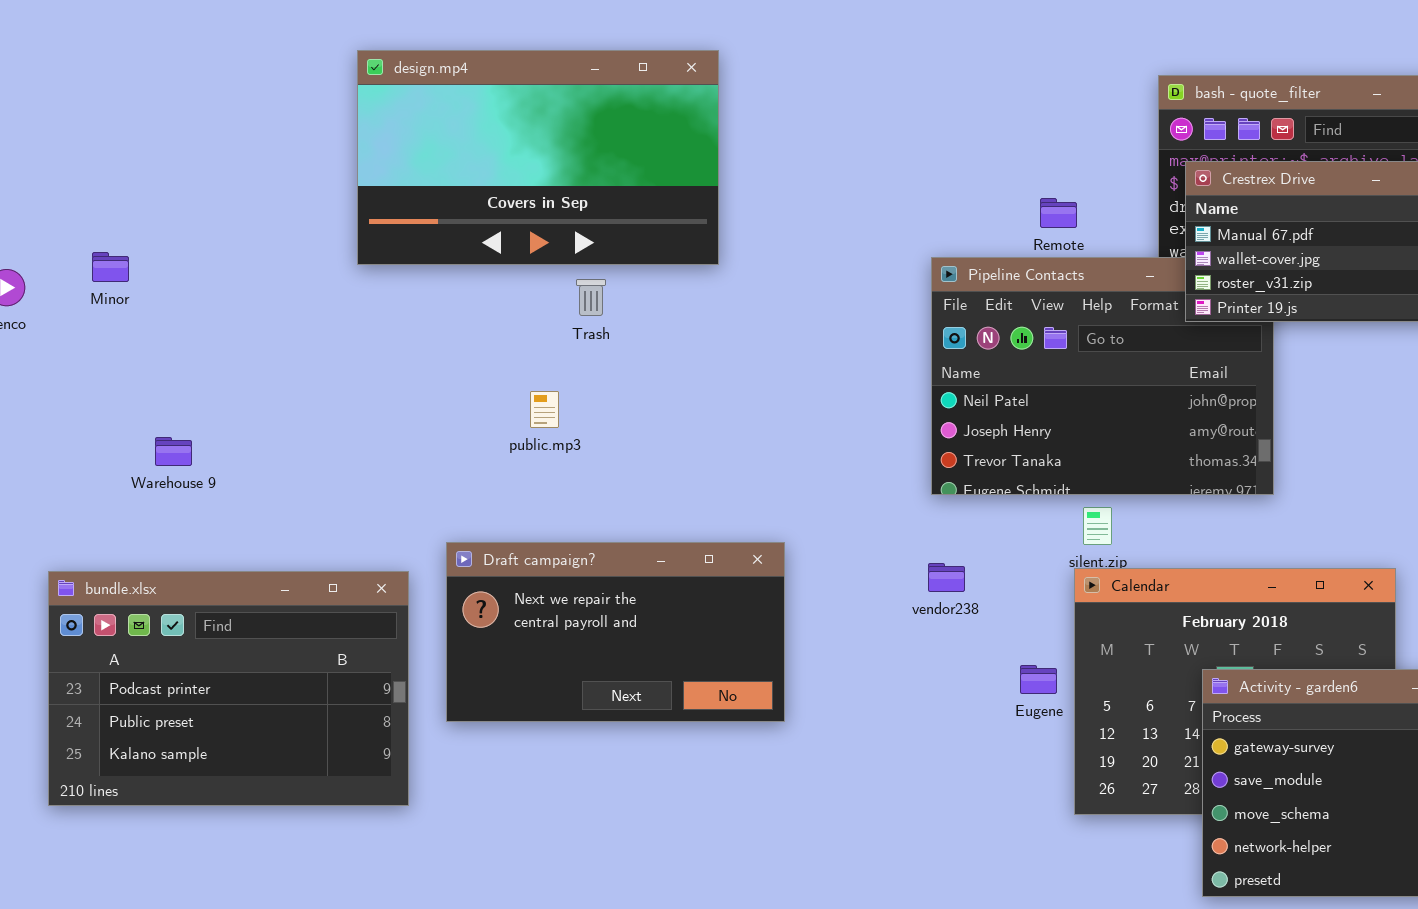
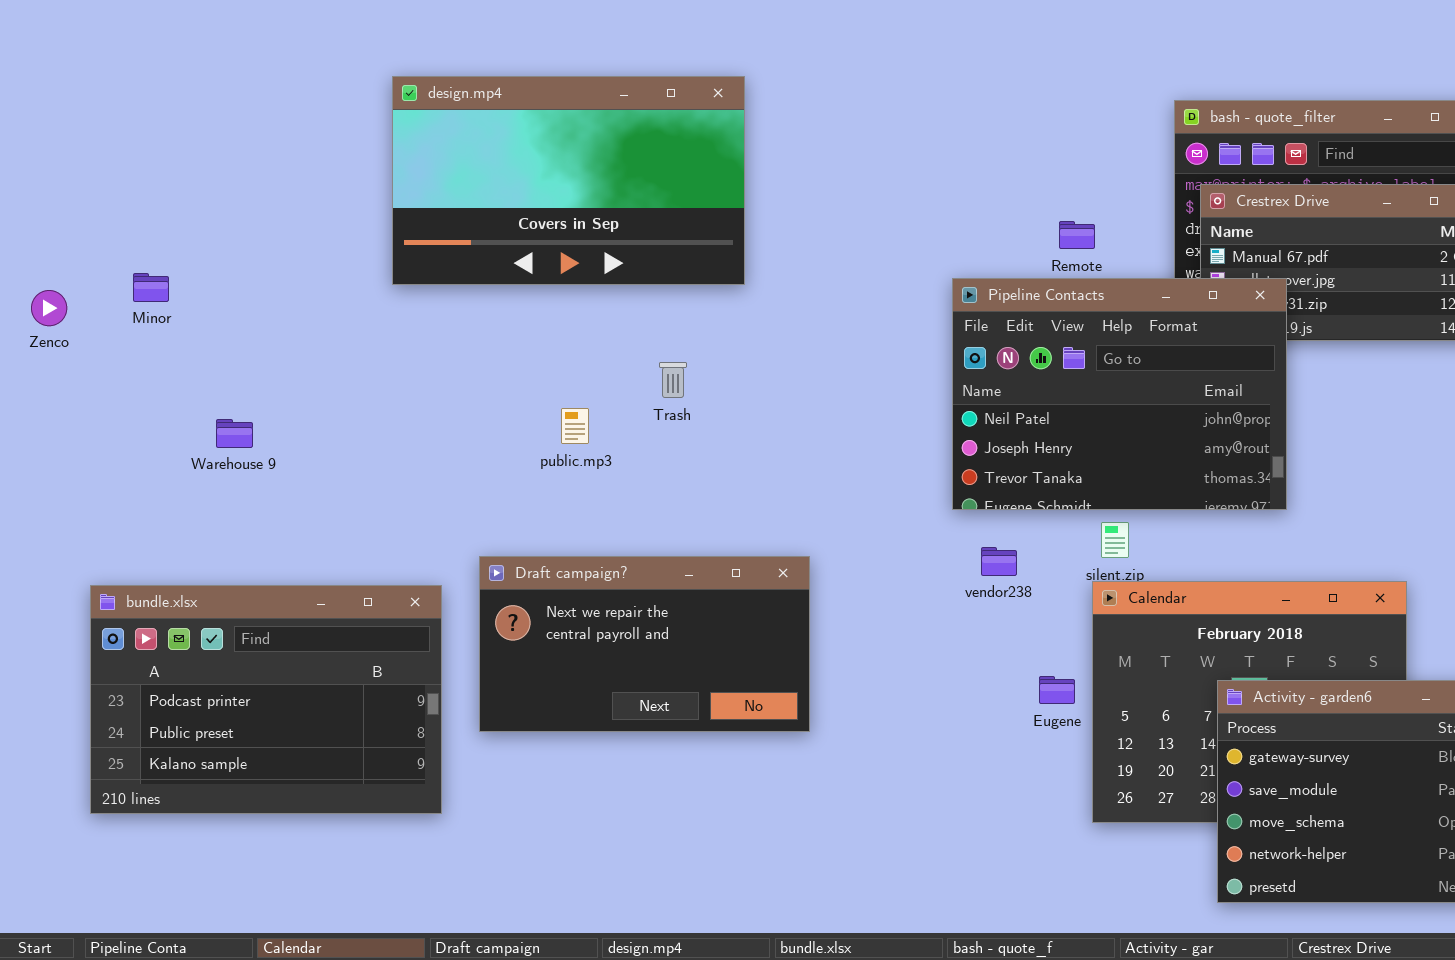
Pipeline Contacts: [931,257,1274,495] -> [952,278,1287,510], raised
Trash: [576,279,606,316] -> [659,362,687,398], moved
Warehouse 9: [155,437,192,466] -> [216,419,253,448], moved
vendor238: [928,563,965,592] -> [981,547,1017,576], moved

